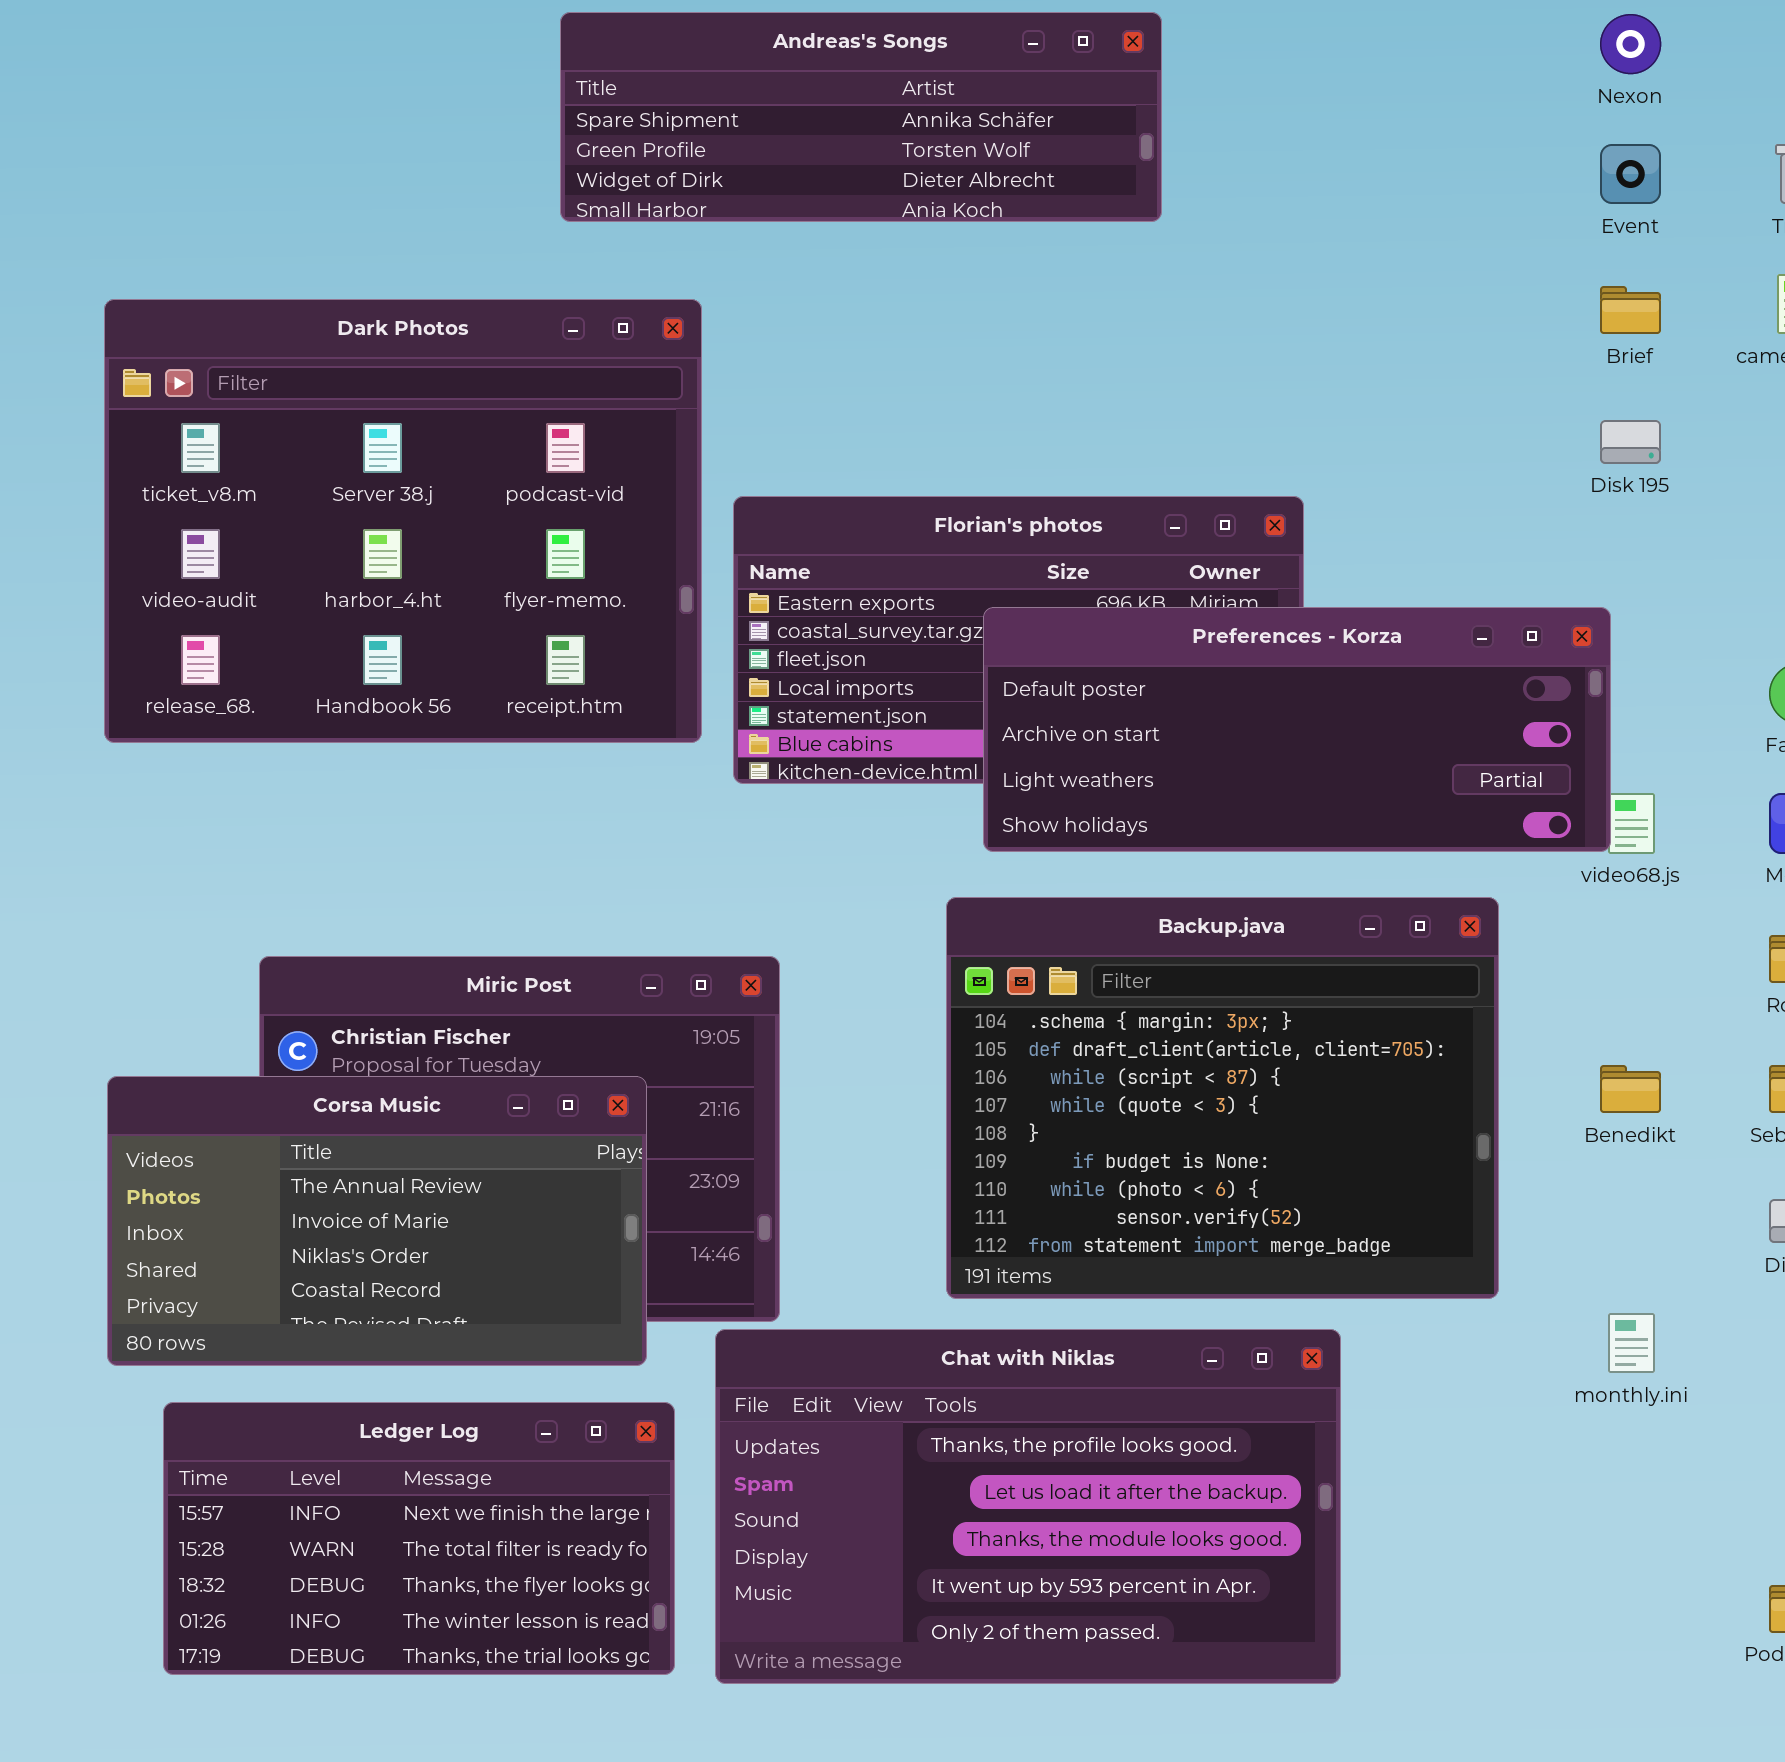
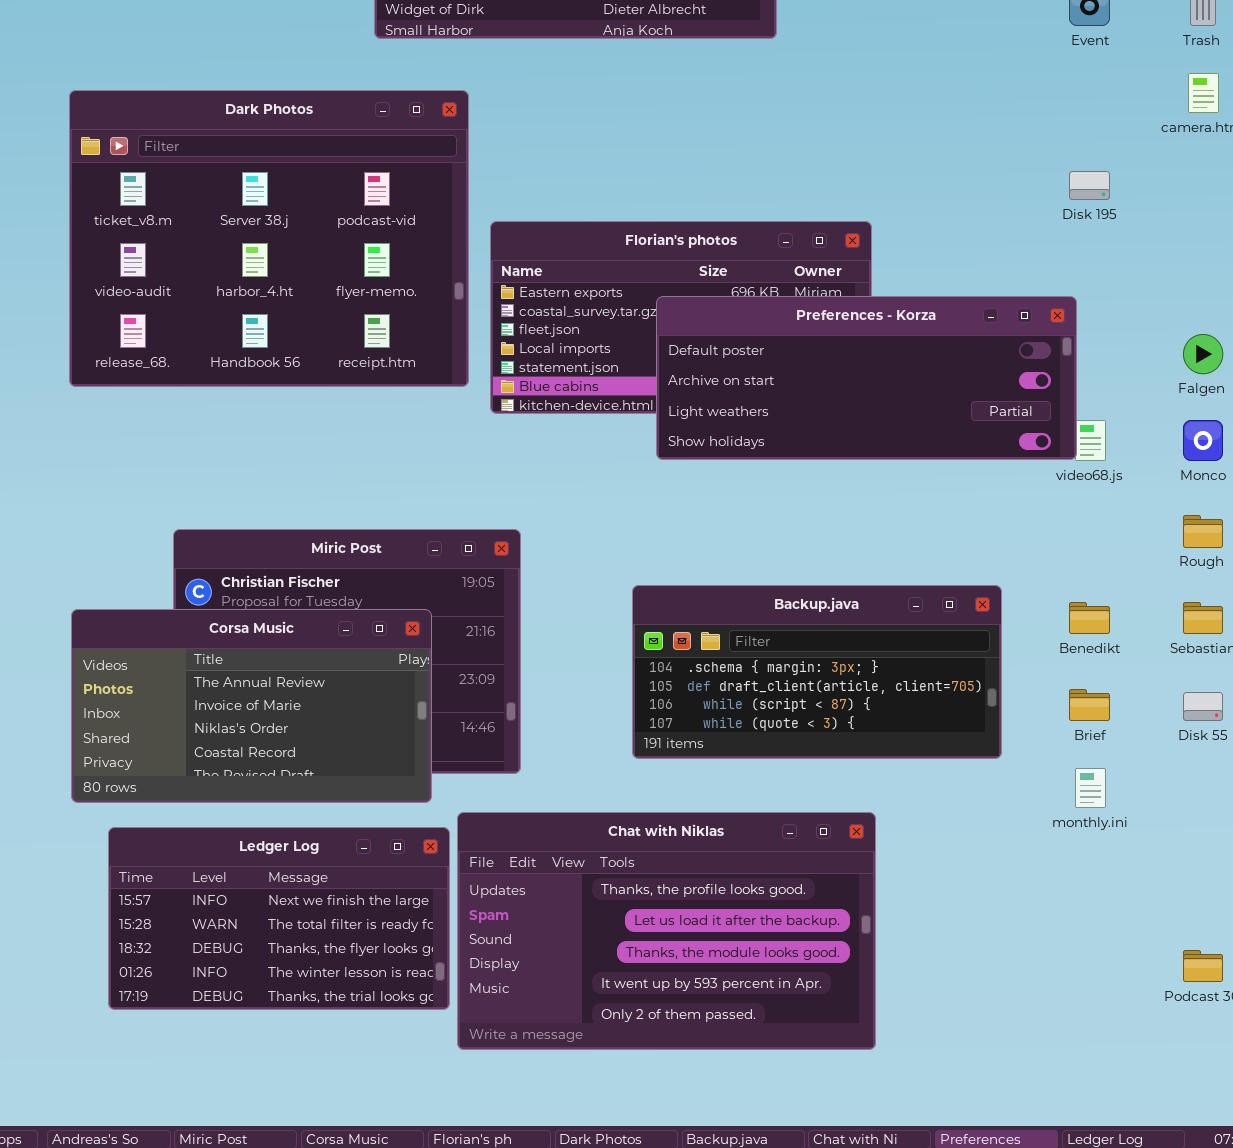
Brief: [1600,286,1661,334] -> [1069,689,1110,721], moved
Backup.java: [946,897,1499,1299] -> [632,585,1002,759], resized
Chat with Niklas: [715,1329,1341,1684] -> [457,812,876,1050], moved

